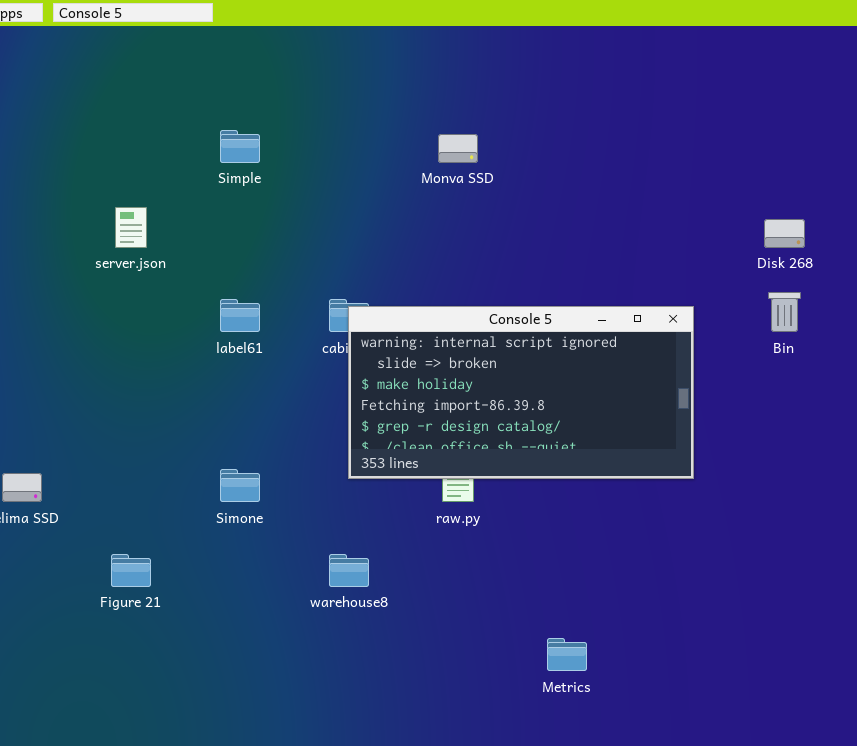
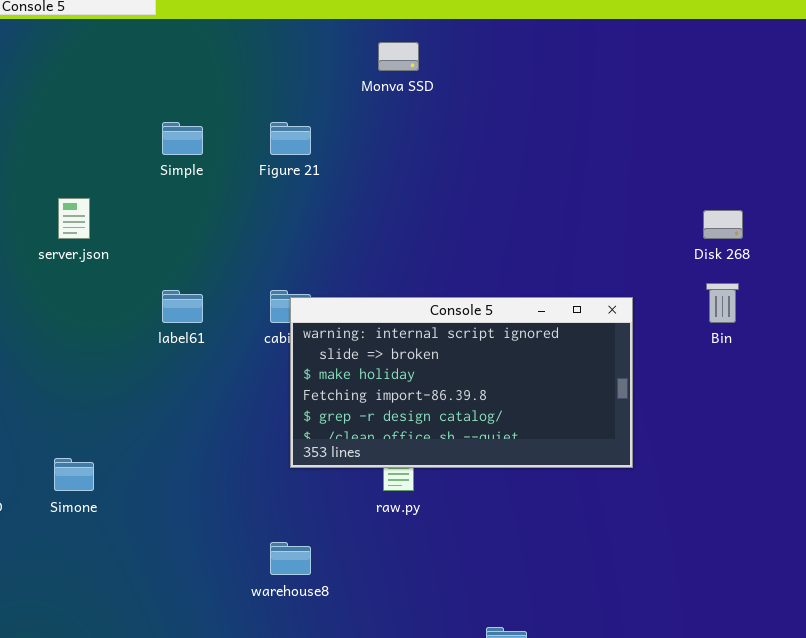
Monva SSD: [438,134,478,163] -> [378,42,419,71], moved
Simone: [220,469,260,502] -> [54,458,94,491], moved
Figure 21: [111,554,151,587] -> [270,122,311,155], moved

